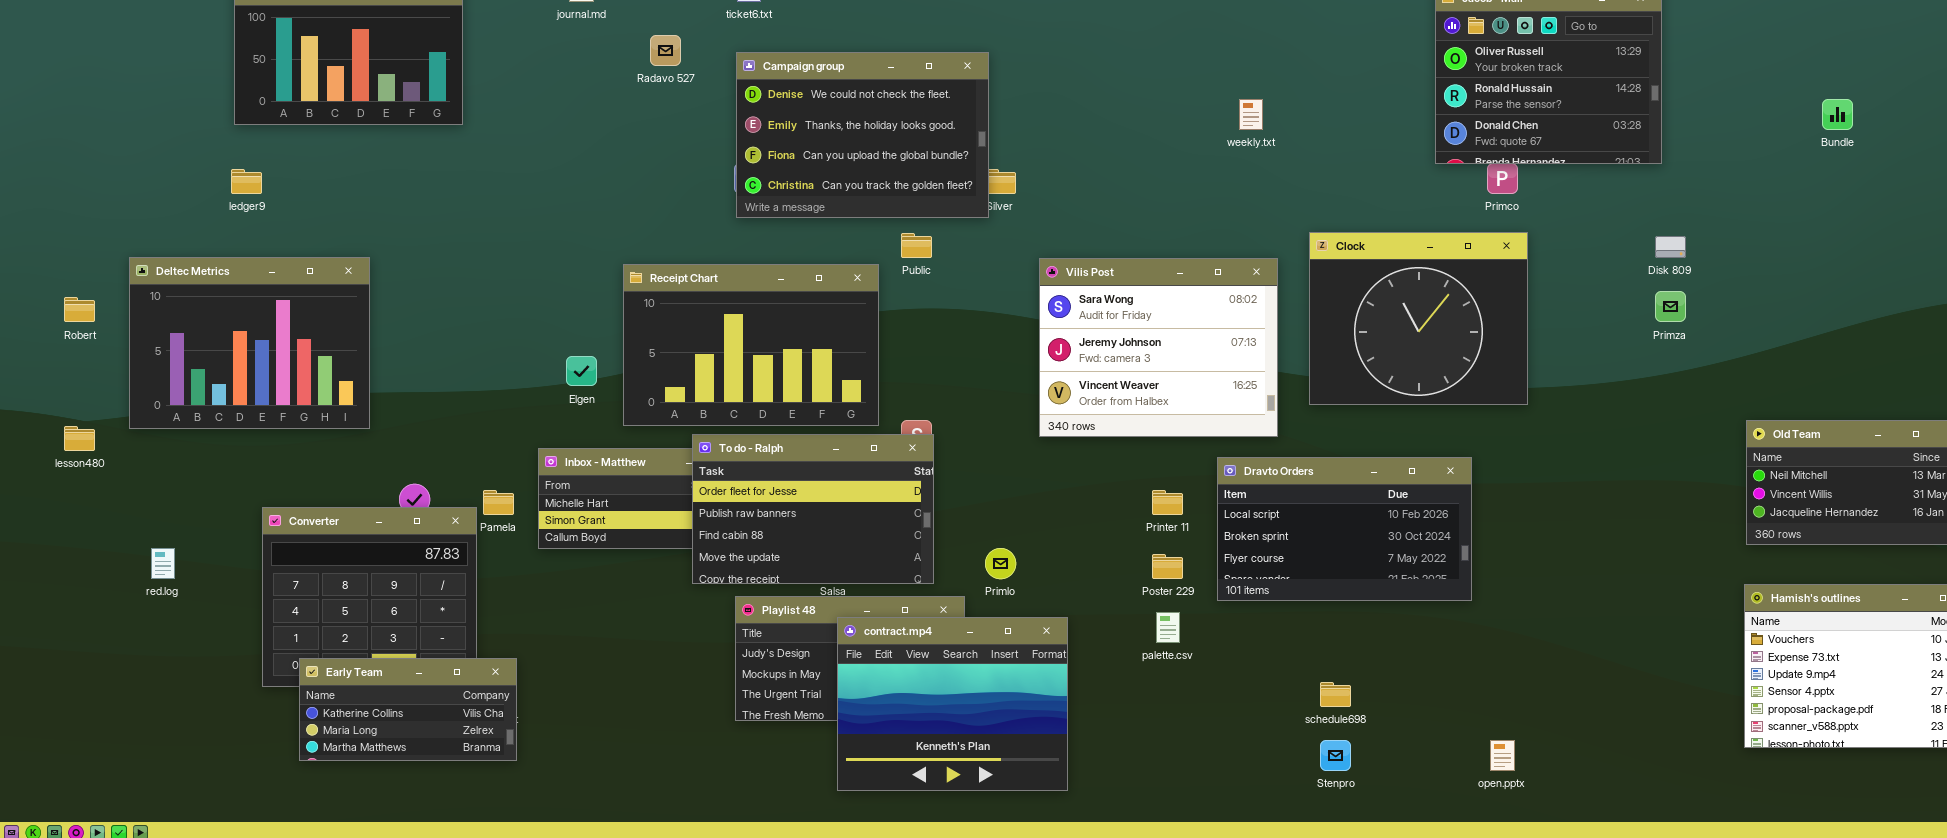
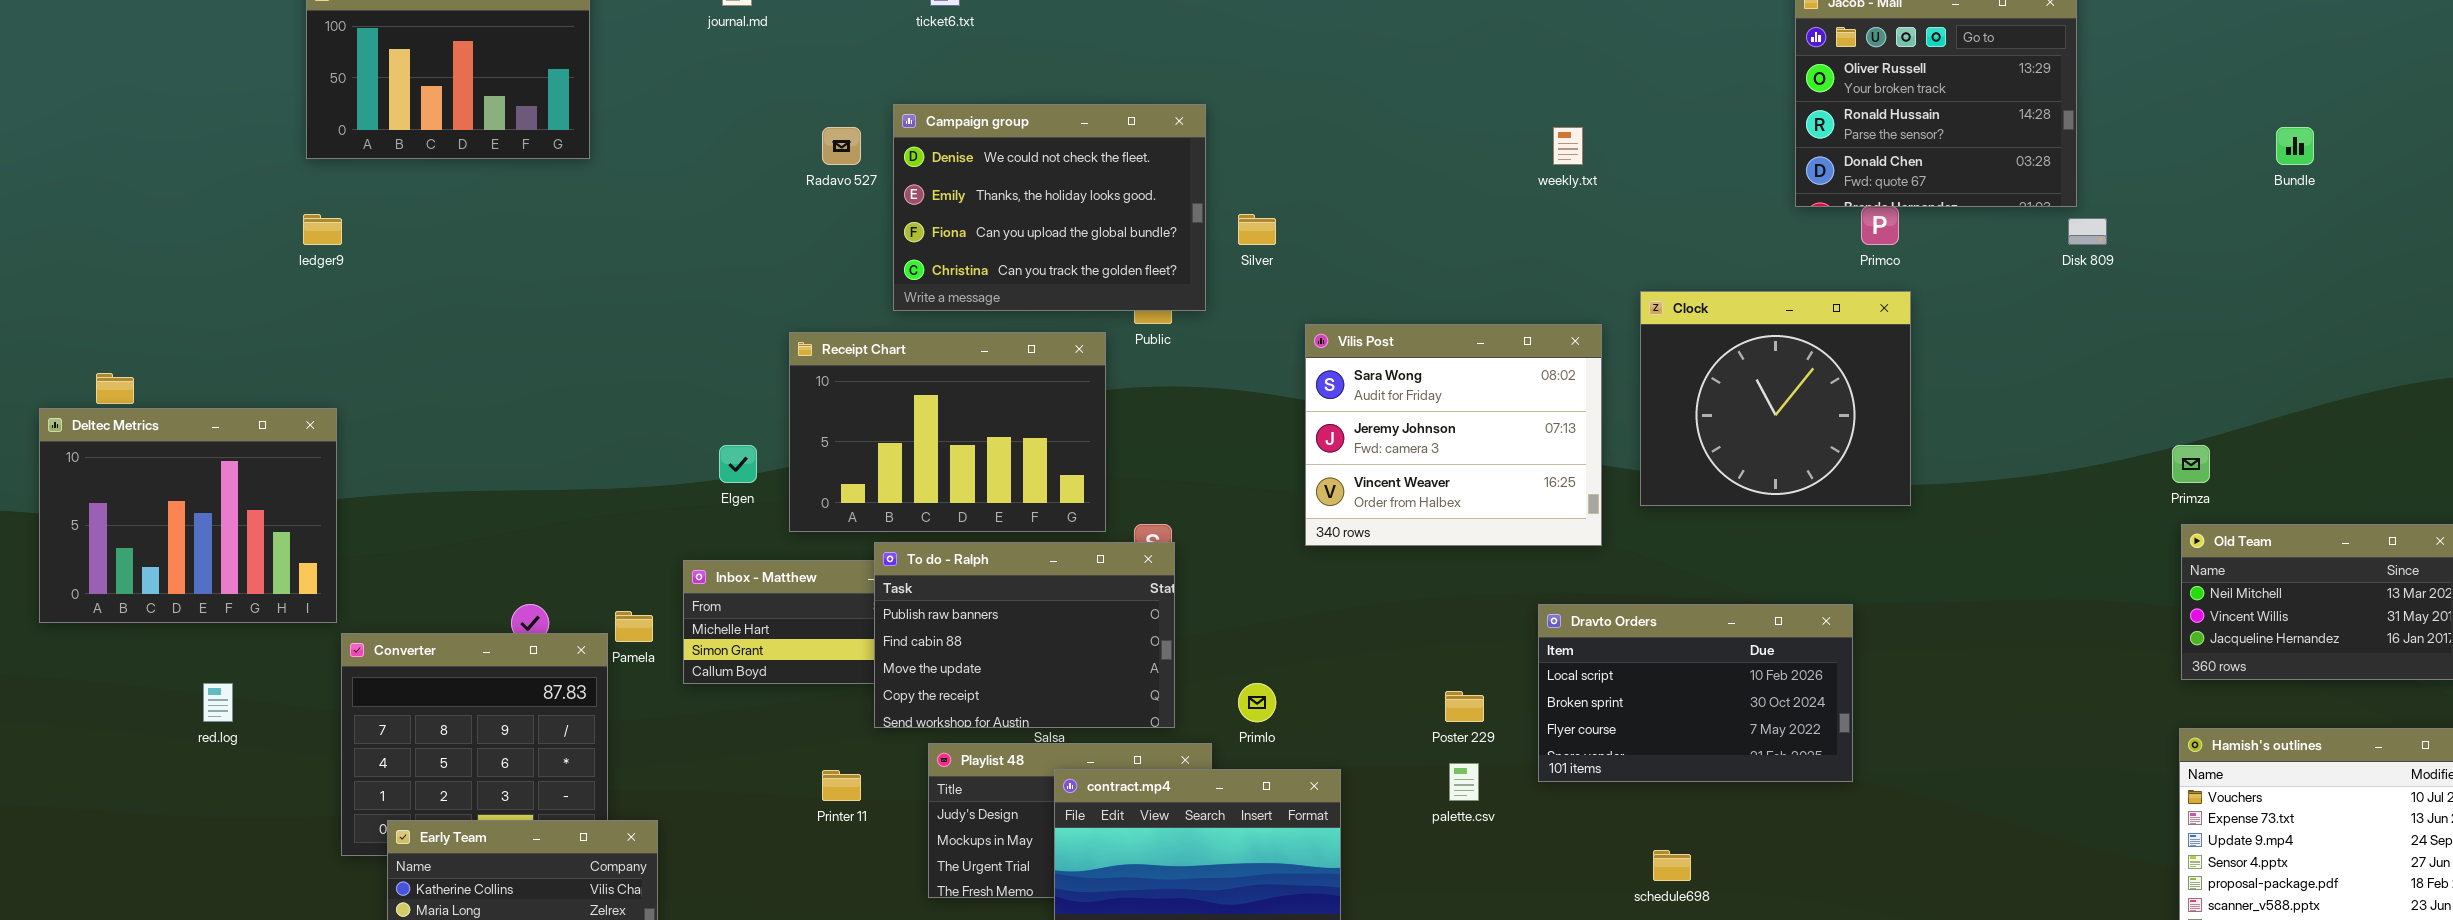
Radavo 527: [650,35,681,66] -> [822,127,861,165], moved
Campaign group: [736,52,989,218] -> [893,104,1206,311], moved
Disk 809: [1655,236,1686,258] -> [2068,218,2107,245], moved
Deltec Metrics: [129,257,370,429] -> [39,408,337,623], moved
Primza: [1655,291,1686,322] -> [2172,445,2210,483], moved
To do - Ralph: [692,434,934,584] -> [874,542,1175,728], scrolled down 1 row
Dravto Orders: [1217,457,1472,601] -> [1538,604,1853,782], moved
Printer 11: [1152,490,1183,515] -> [822,770,861,801], moved

